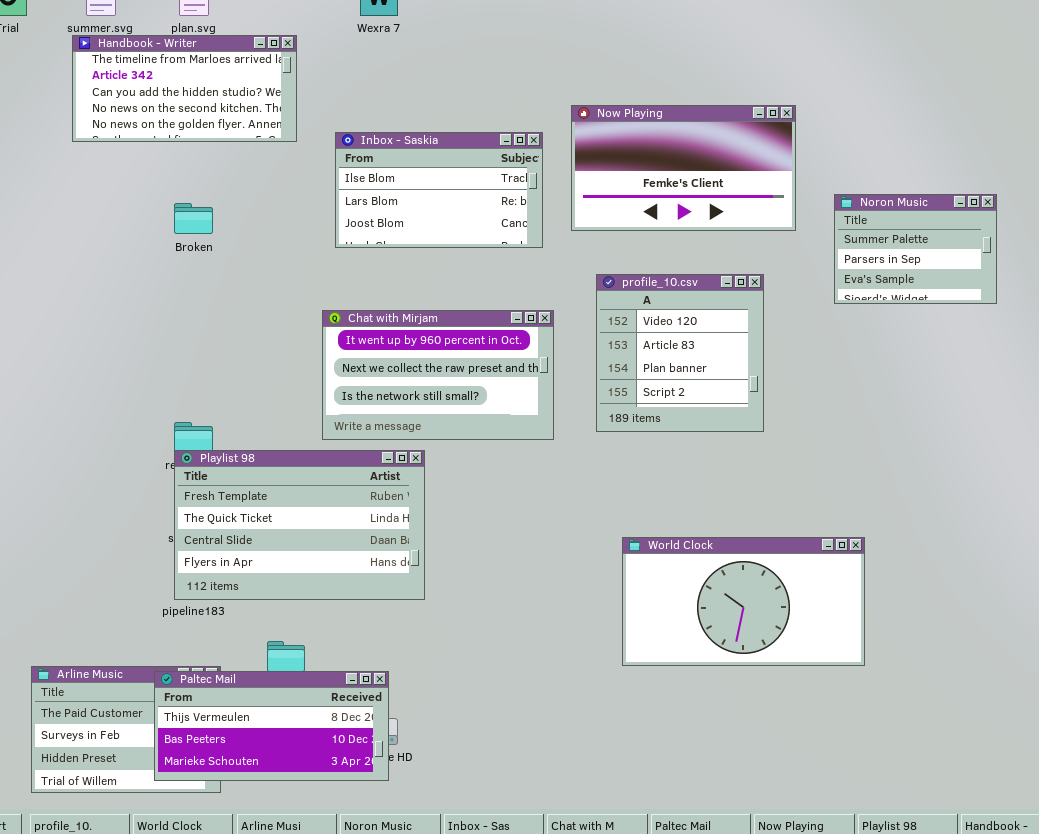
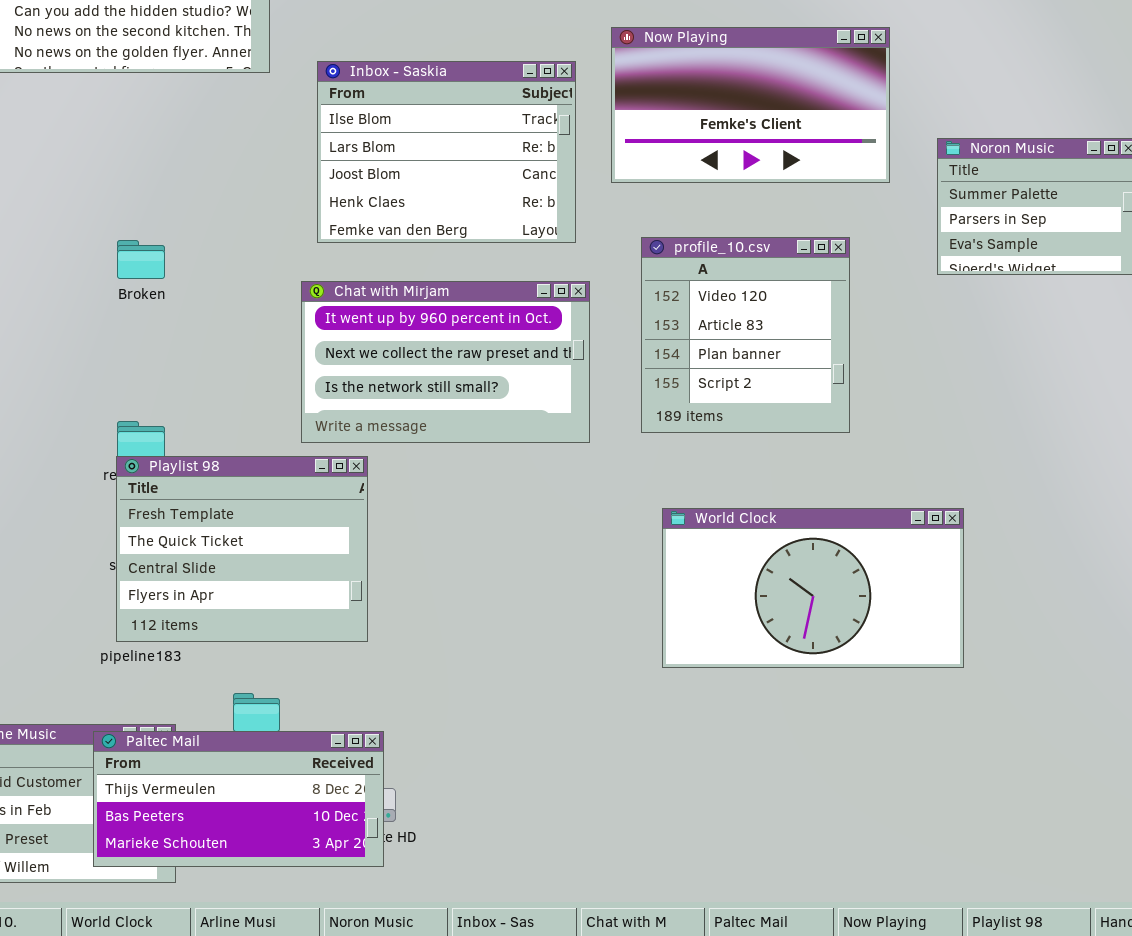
Inbox - Saskia: [335,132,543,248] -> [317,61,576,243], resized
Broken: [174,203,213,234] -> [117,240,165,279], moved
Playlist 98: [174,450,425,600] -> [116,456,368,642], resized
World Clock: [622,537,865,666] -> [662,508,964,668], moved

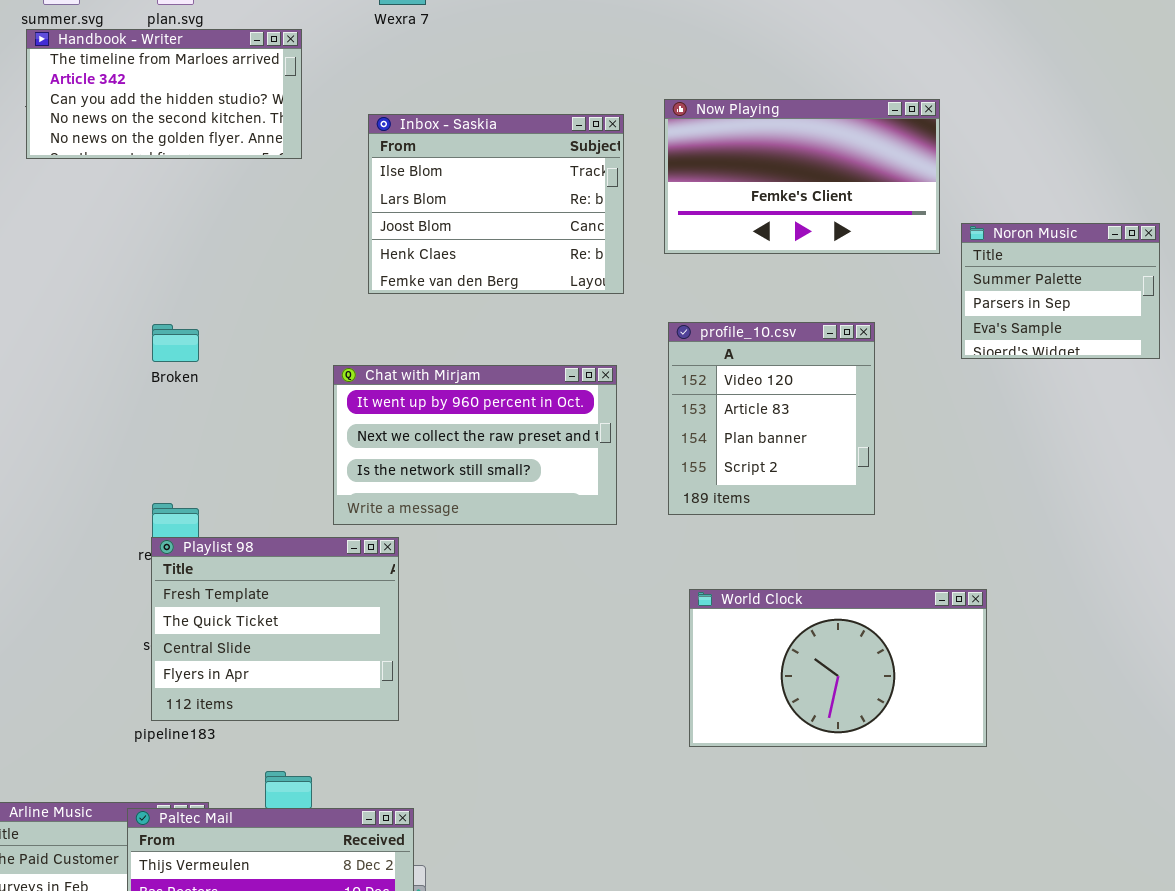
Now Playing: [611,27,890,183] -> [664,99,940,254], moved
Inbox - Saskia: [317,61,576,243] -> [368,114,624,294], moved

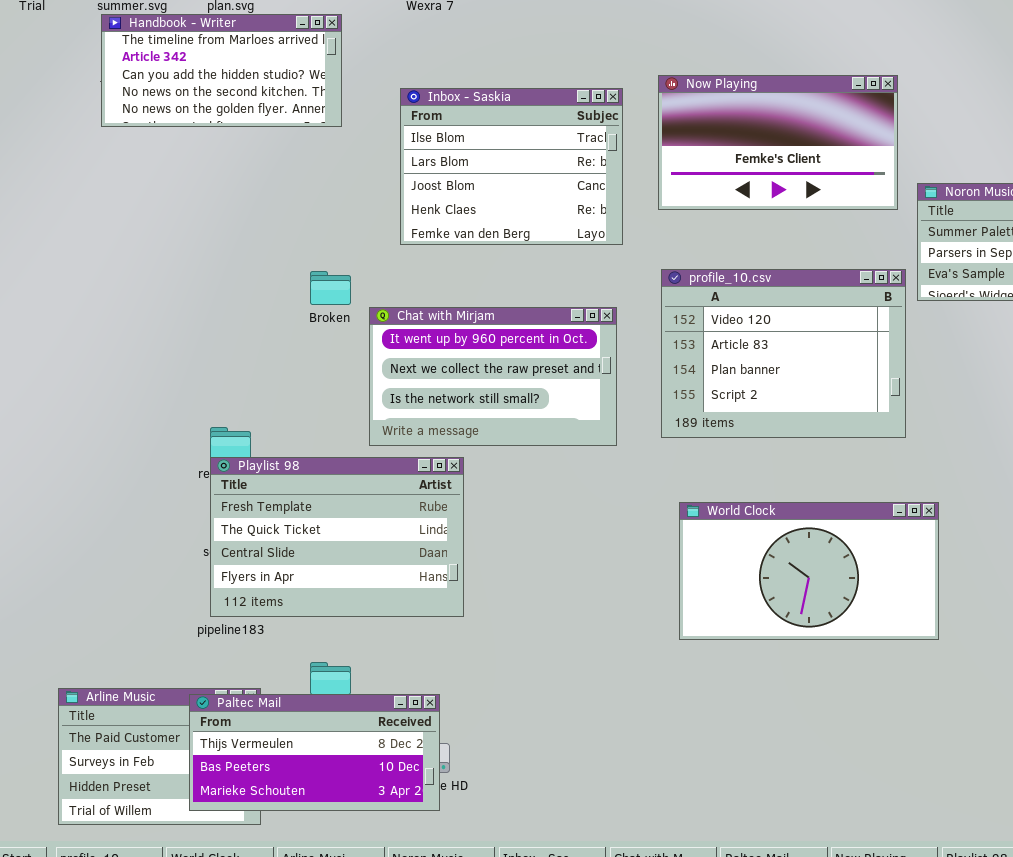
profile_10.csv: [668,322,875,515] -> [661,269,906,438], resized
Broken: [152,324,199,362] -> [310,271,351,305], moved
Playlist 98: [151,537,399,721] -> [210,457,464,617], resized

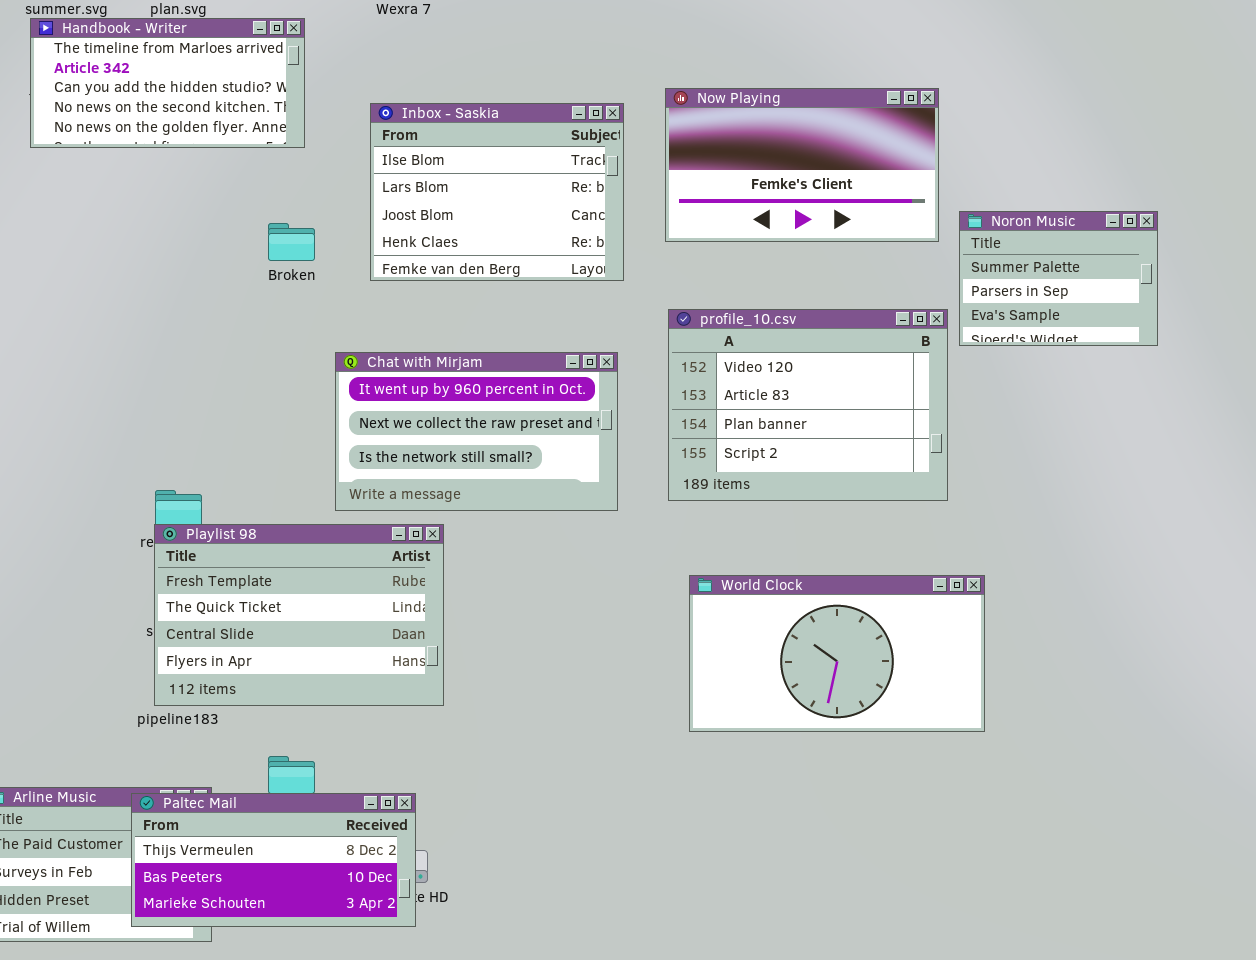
Broken: [310,271,351,305] -> [268,223,315,261], moved

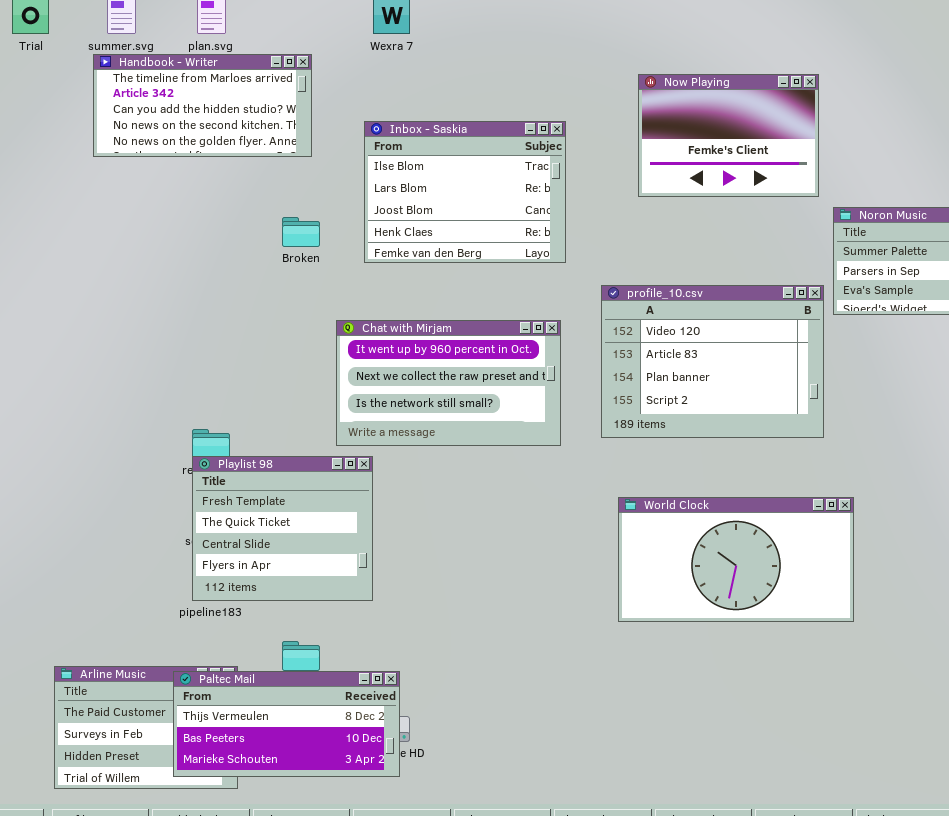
Now Playing: [665,88,939,242] -> [638,74,819,197], moved, resized
Playlist 98: [154,524,444,706] -> [192,456,373,601], resized

